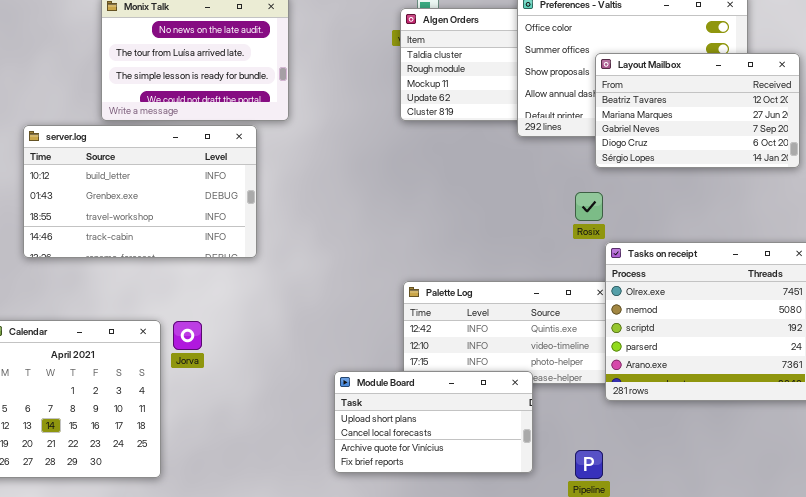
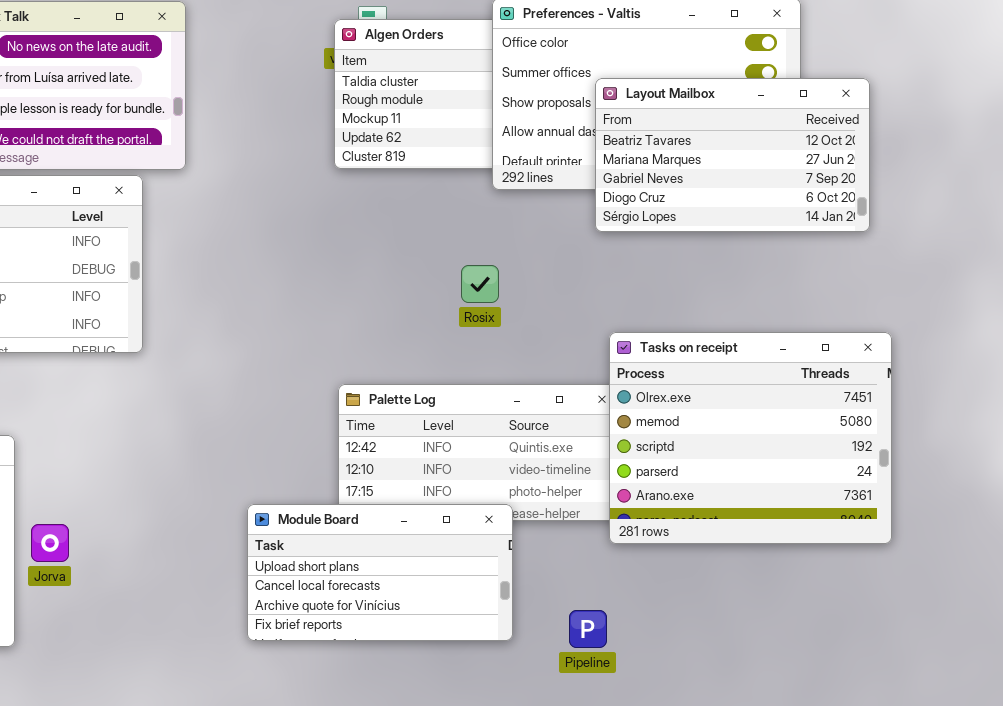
Rosix: [575,192,603,221] -> [461,265,499,303], moved
Jorva: [173,321,202,350] -> [31,524,69,562], moved

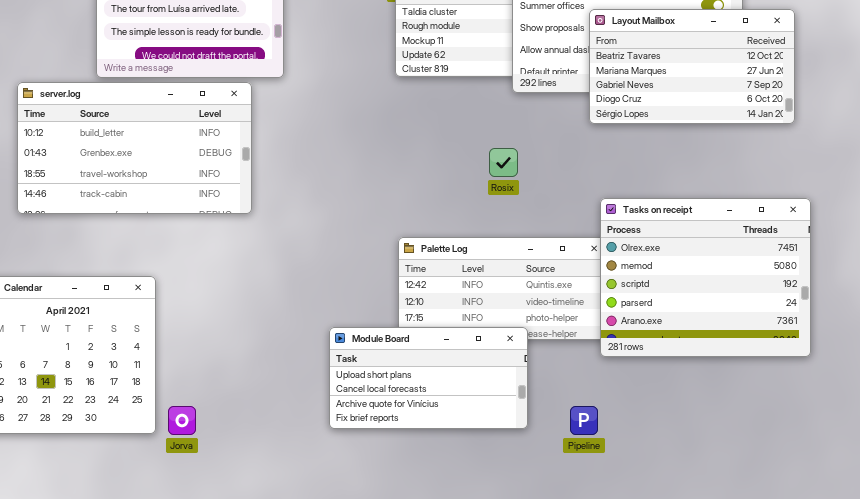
Jorva: [31,524,69,562] -> [168,406,196,435], moved

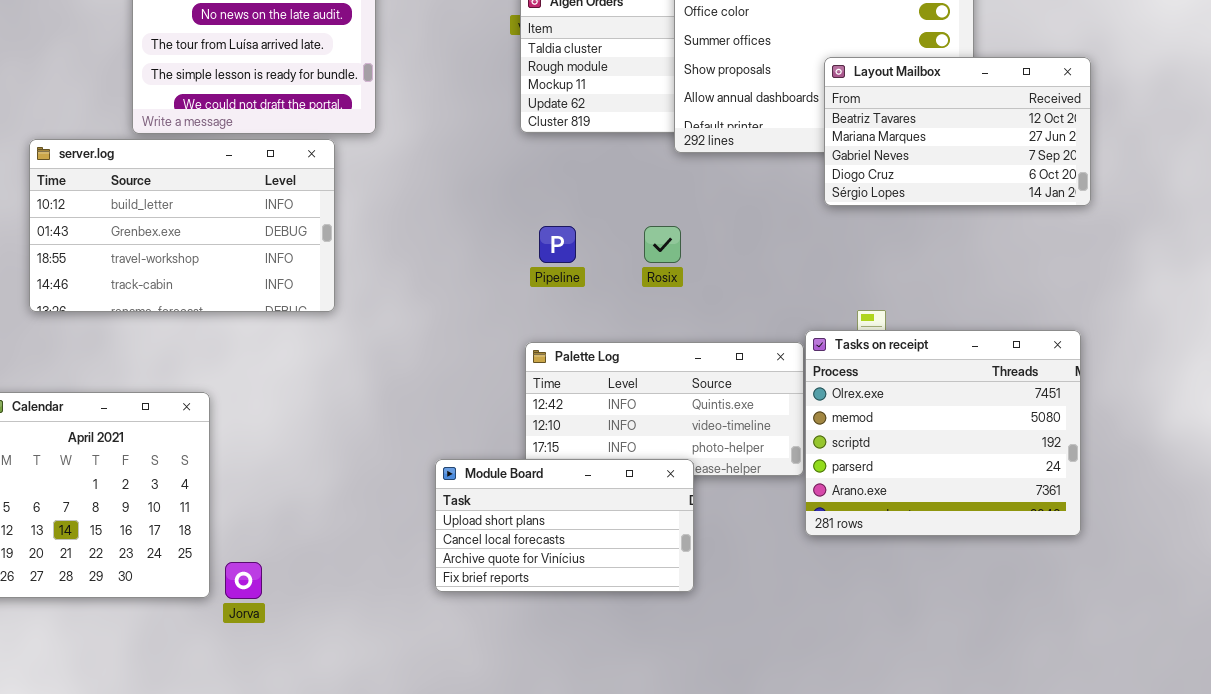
Layout Mailbox: [589,9,795,124] -> [824,57,1091,206], moved
Tasks on receipt: [600,198,811,357] -> [805,330,1081,536], moved
Pipeline: [570,406,598,435] -> [539,226,576,263], moved

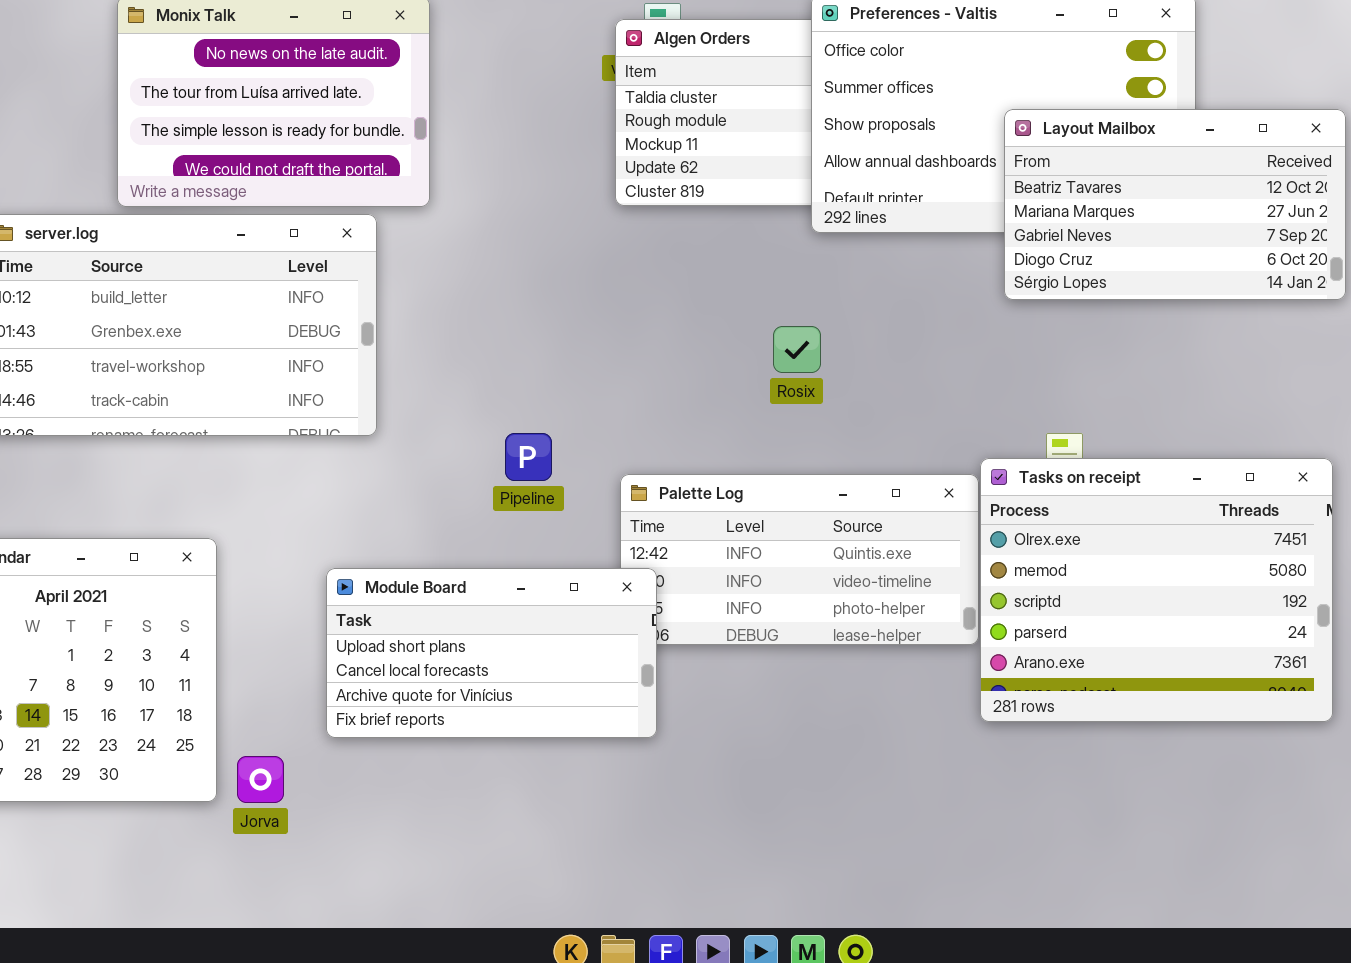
Pipeline: [539,226,576,263] -> [505,433,552,481], moved
Module Board: [435,459,694,592] -> [326,568,657,738], moved

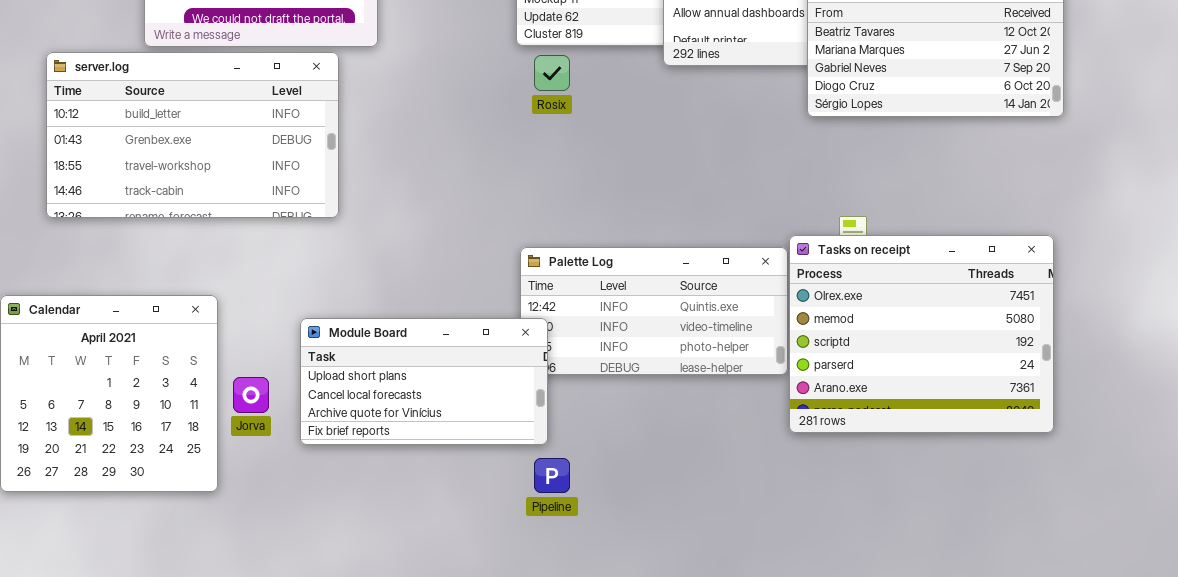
Rosix: [773,326,821,373] -> [534,55,570,91], moved
Pipeline: [505,433,552,481] -> [534,458,570,493], moved
Jorva: [237,756,284,803] -> [233,377,269,413], moved

